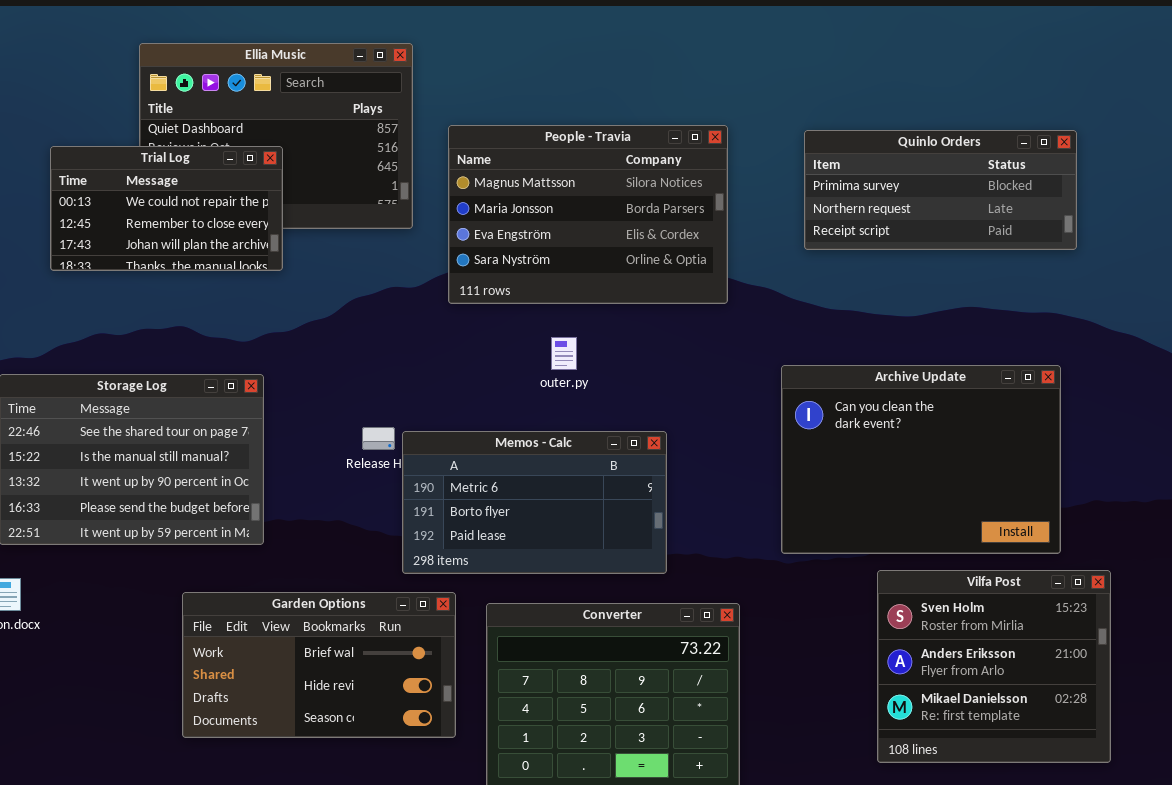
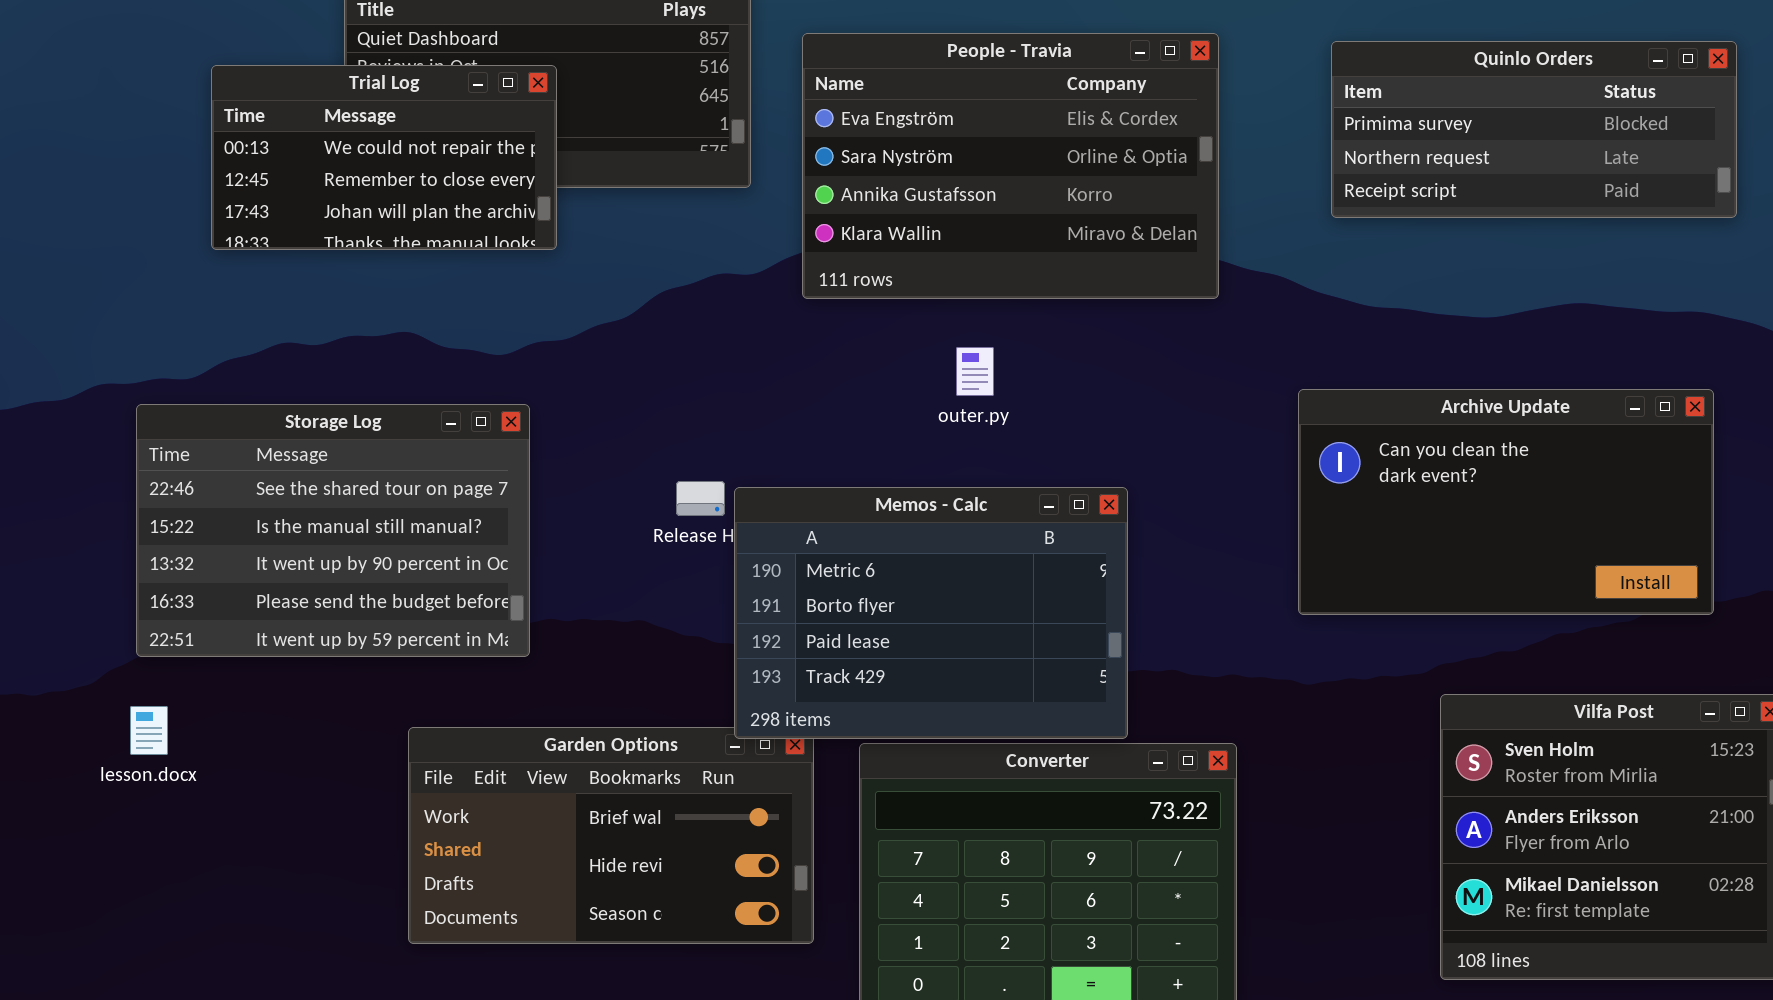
People - Travia: [448,125,728,304] -> [802,33,1219,299], scrolled down 2 rows
Archive Update: [781,365,1061,554] -> [1298,389,1714,615], resized
Memos - Calc: [402,431,667,574] -> [734,487,1128,739], resized

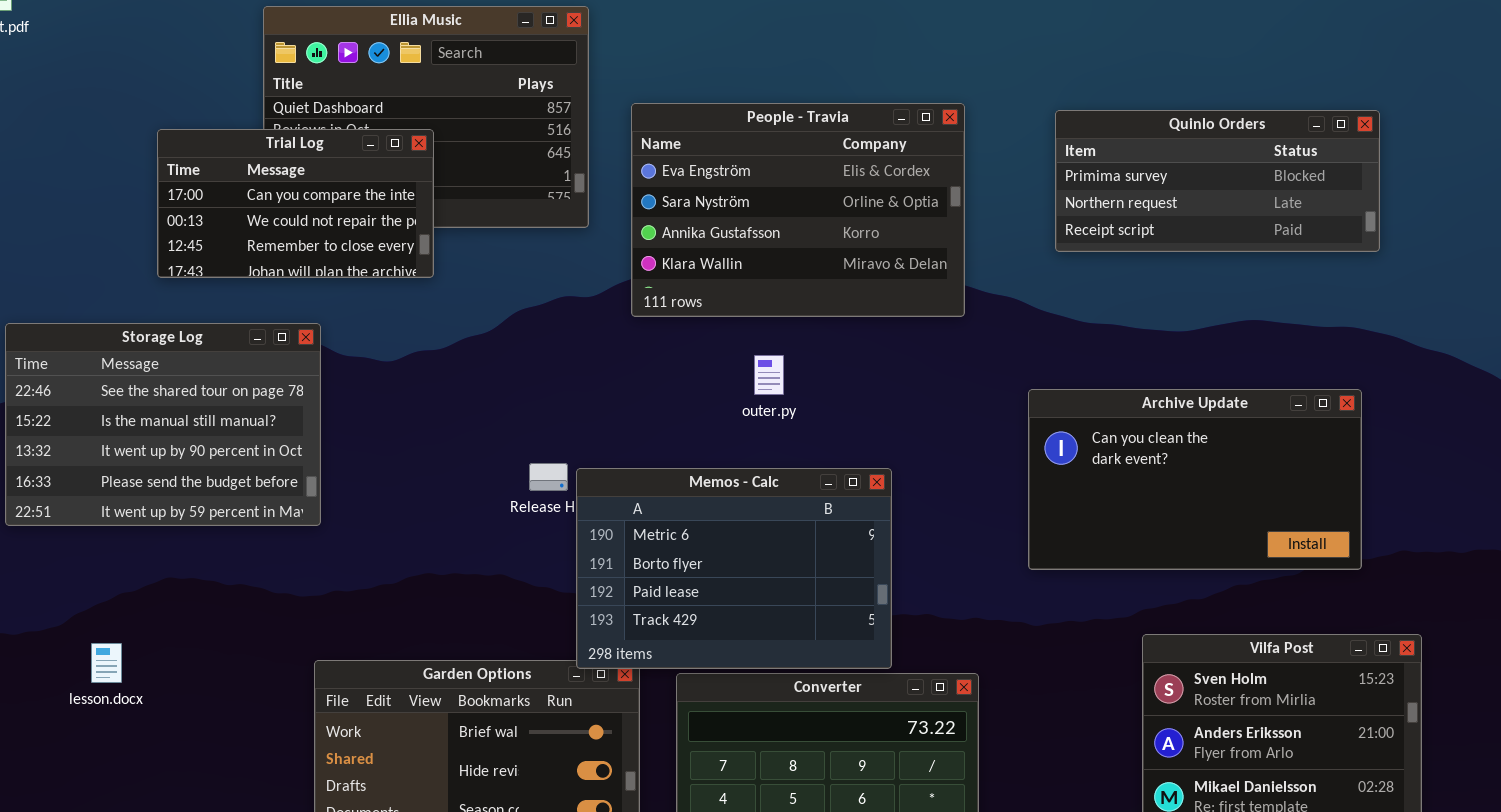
Trial Log: [211,65,557,250] -> [157,129,434,278], scrolled up 1 row
Storage Log: [136,404,530,657] -> [5,323,321,526], moved

